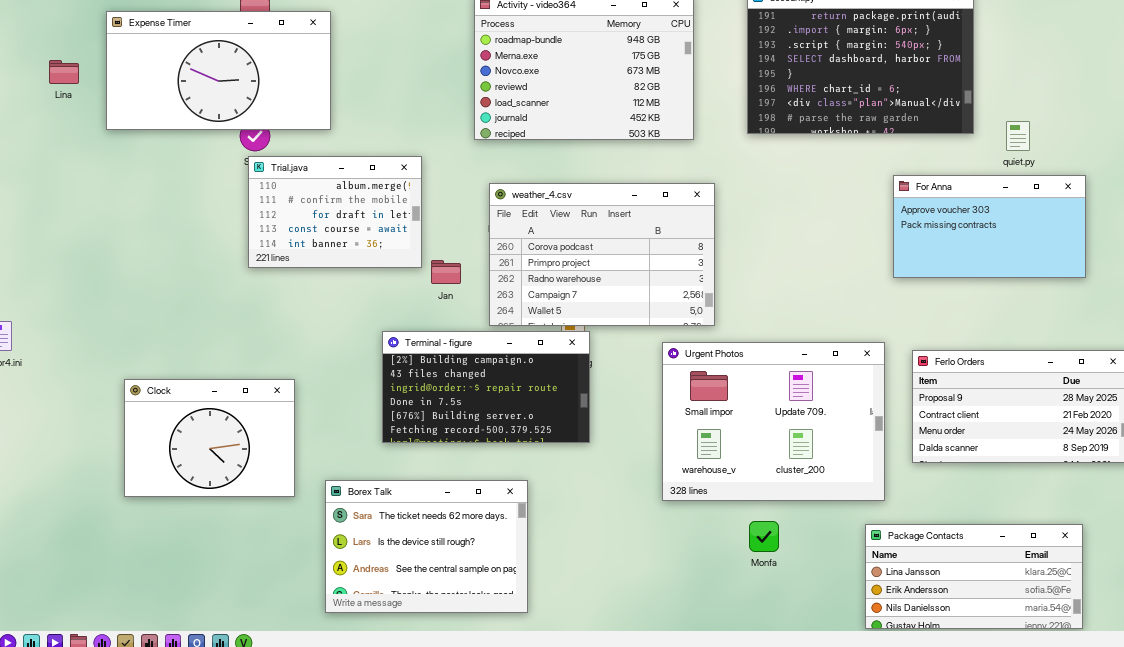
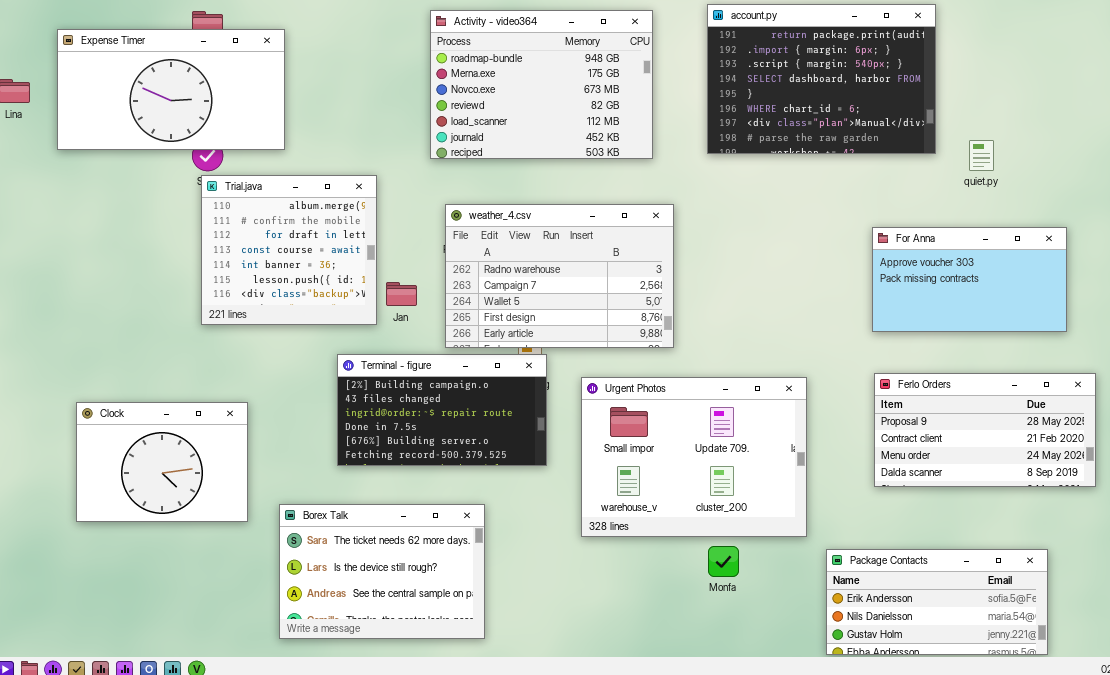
Trial.java: [248,156,422,268] -> [201,175,377,325], resized
For Anna: [893,175,1086,278] -> [872,227,1067,332], moved
weather_4.csv: [489,183,715,326] -> [445,204,674,348], scrolled down 2 rows
Urgent Photos: [662,342,885,501] -> [581,377,807,537], moved
Package Contacts: [865,524,1083,629] -> [826,549,1048,655], scrolled down 1 row

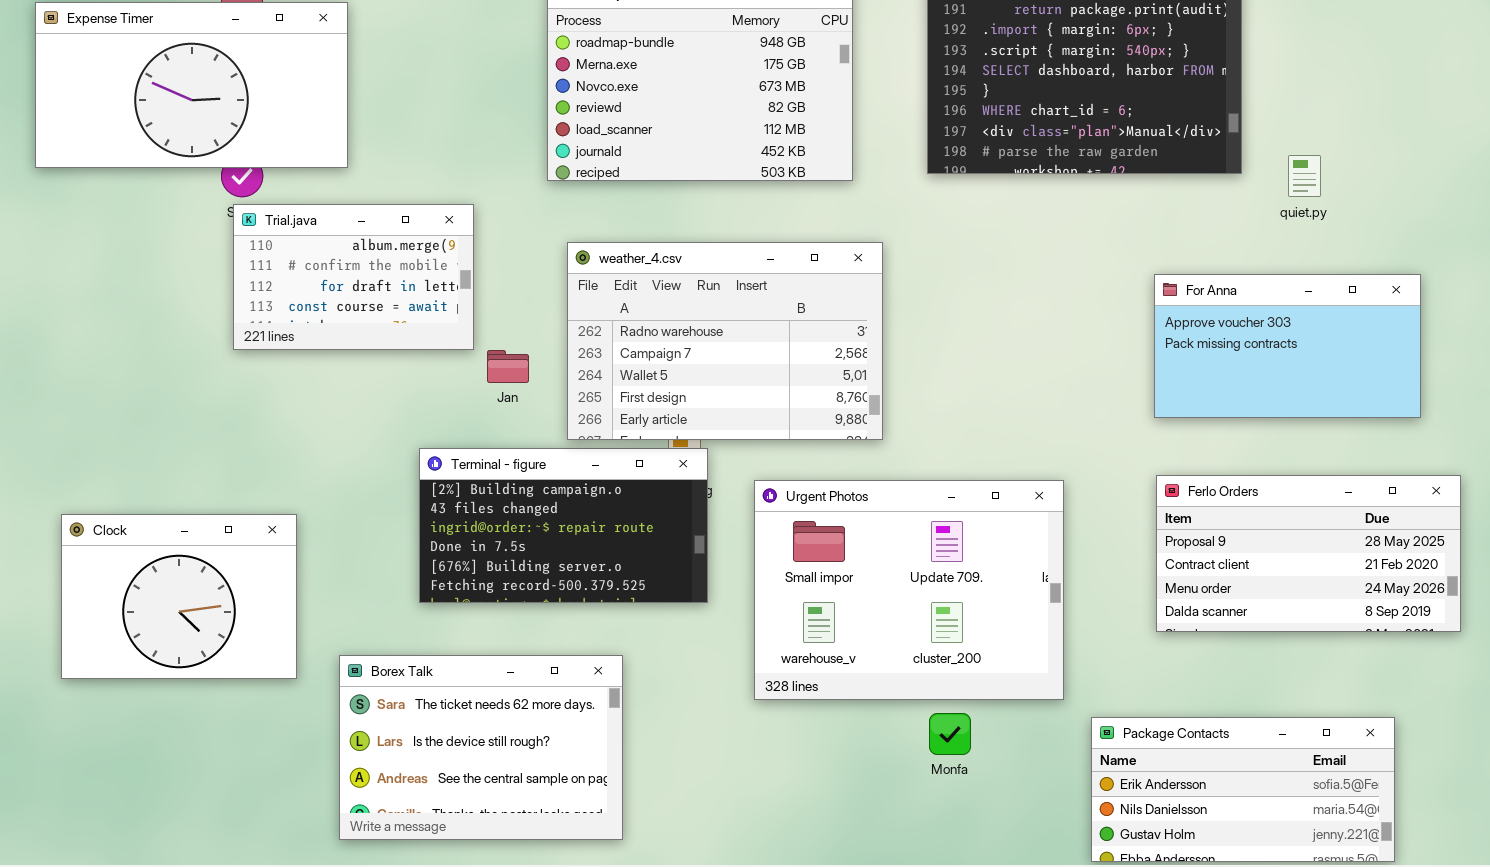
Trial.java: [201,175,377,325] -> [233,204,474,350], resized

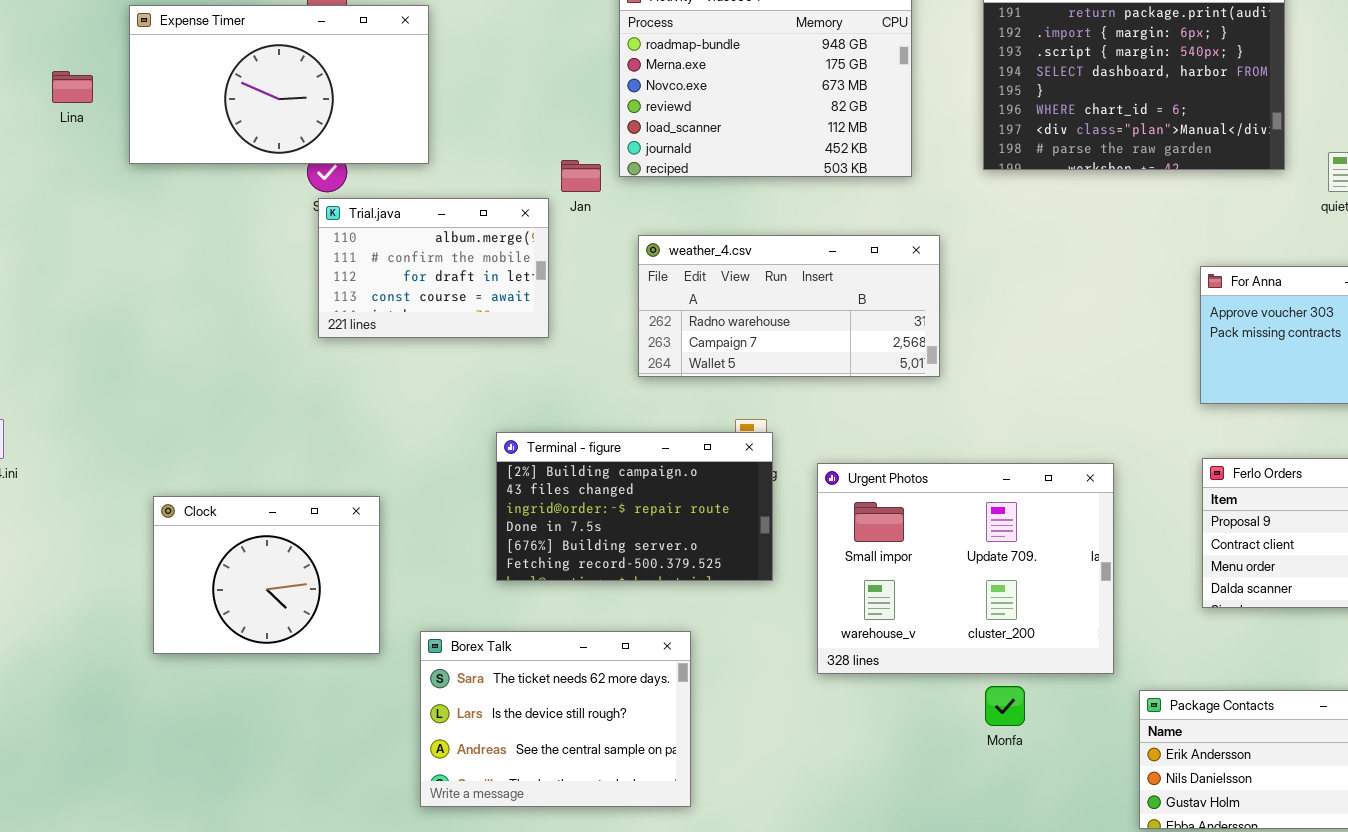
weather_4.csv: [567,242,883,440] -> [638,235,940,377], resized
Jan: [487,350,529,383] -> [561,160,601,192], moved

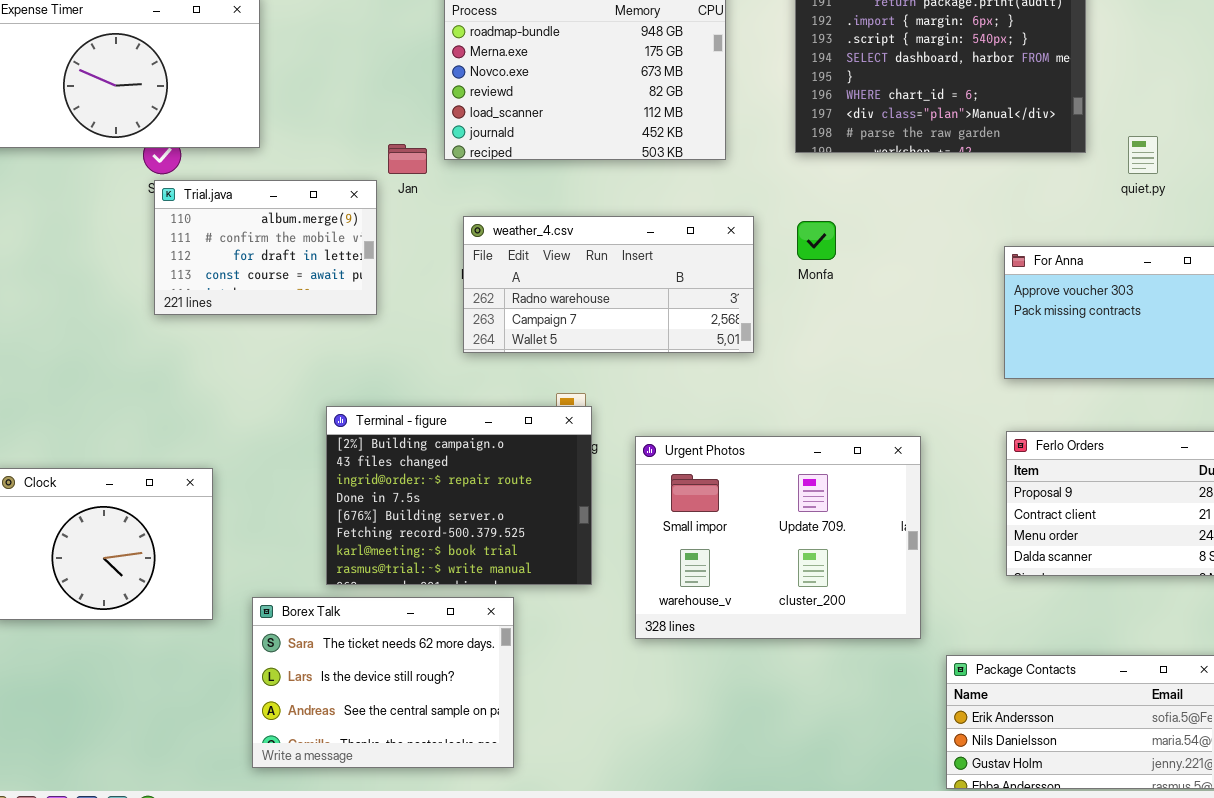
Terminal - figure: [496,432,773,581] -> [326,406,592,585], resized
Monfa: [985,686,1025,726] -> [797,221,836,260], moved

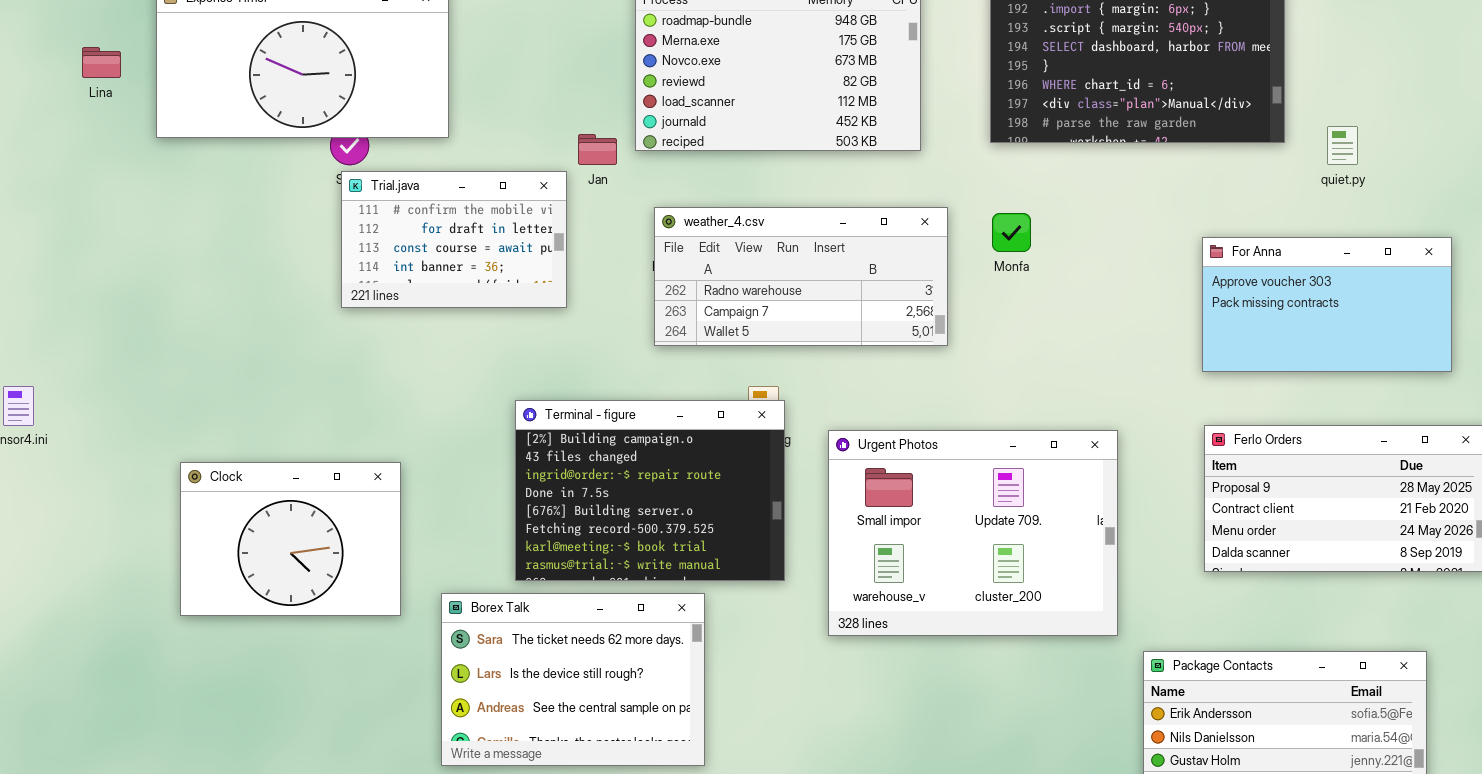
Trial.java: [154,180,377,315] -> [341,171,567,308], scrolled down 1 row

